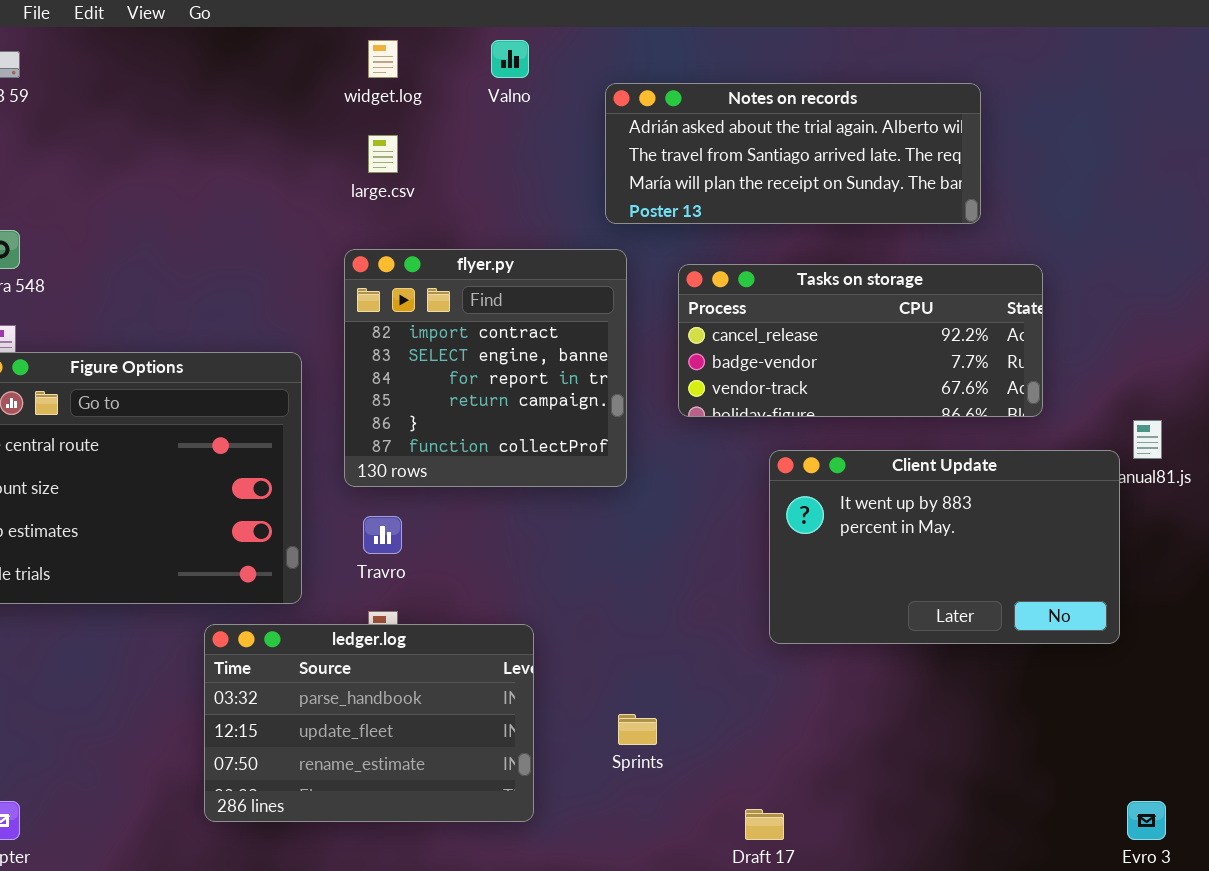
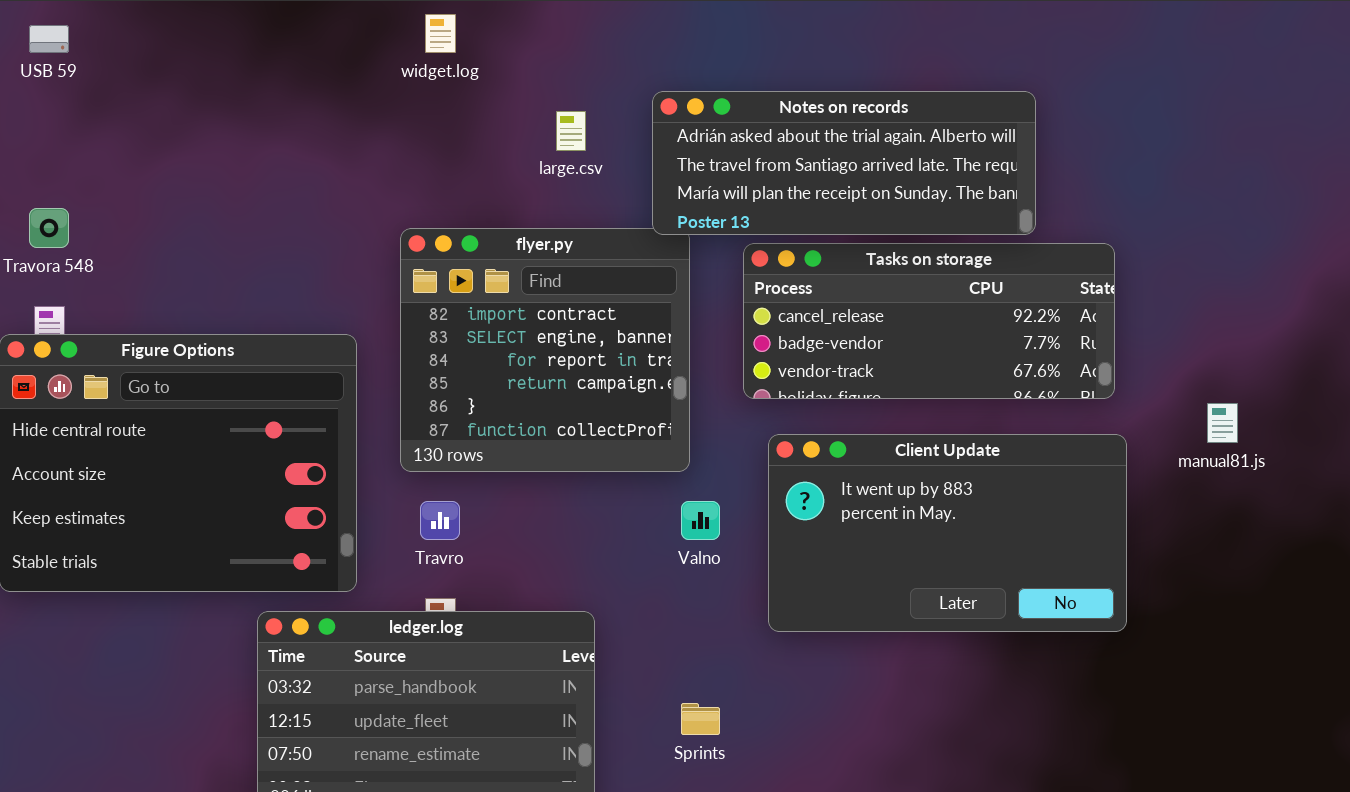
Valno: [491,40,529,78] -> [681,501,720,540], moved
Notes on records: [605,83,981,224] -> [652,91,1036,235], moved
large.csv: [368,135,398,173] -> [556,111,586,151], moved
Client Update: [769,450,1120,644] -> [768,434,1127,632], moved

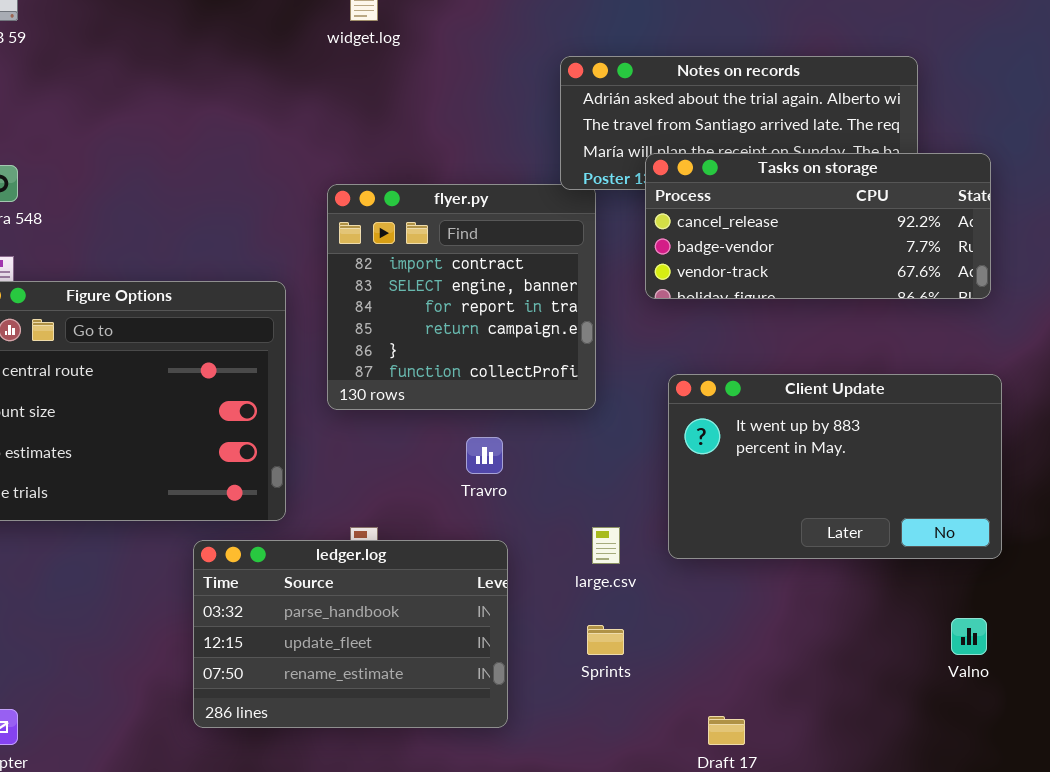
large.csv: [556,111,586,151] -> [592,527,620,564], moved
Tasks on storage: [743,243,1115,399] -> [645,153,991,299], moved
Travro: [420,501,460,540] -> [466,437,503,474], moved
Valno: [681,501,720,540] -> [951,618,987,655], moved

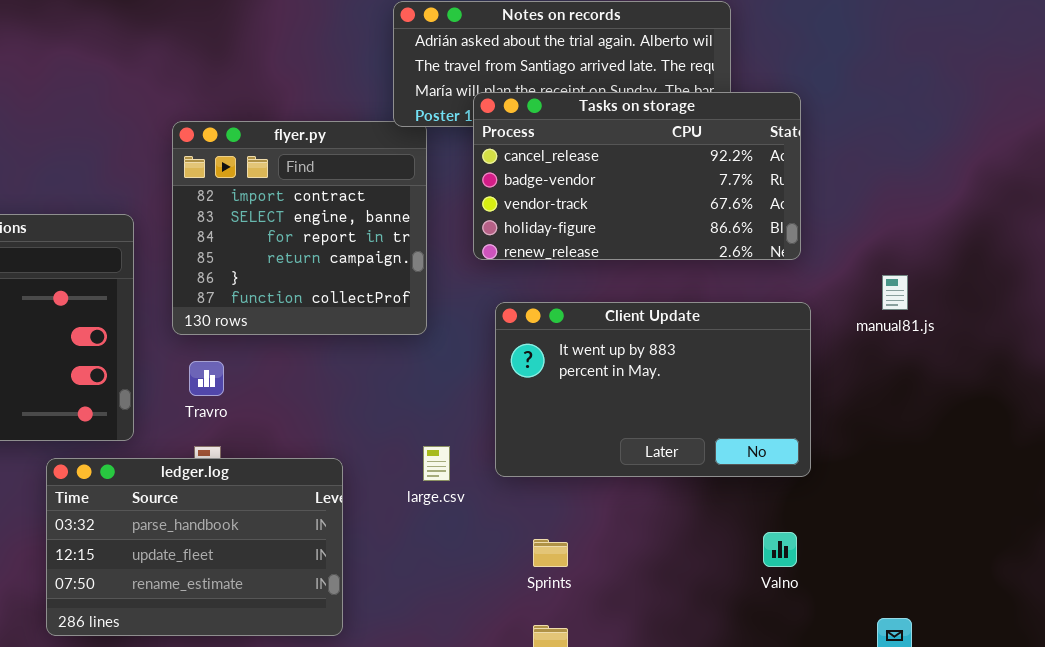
Tasks on storage: [645,153,991,299] -> [473,92,801,260], resized
Travro: [466,437,503,474] -> [189,361,224,396], moved
Sprints: [587,625,624,655] -> [533,539,568,567], moved

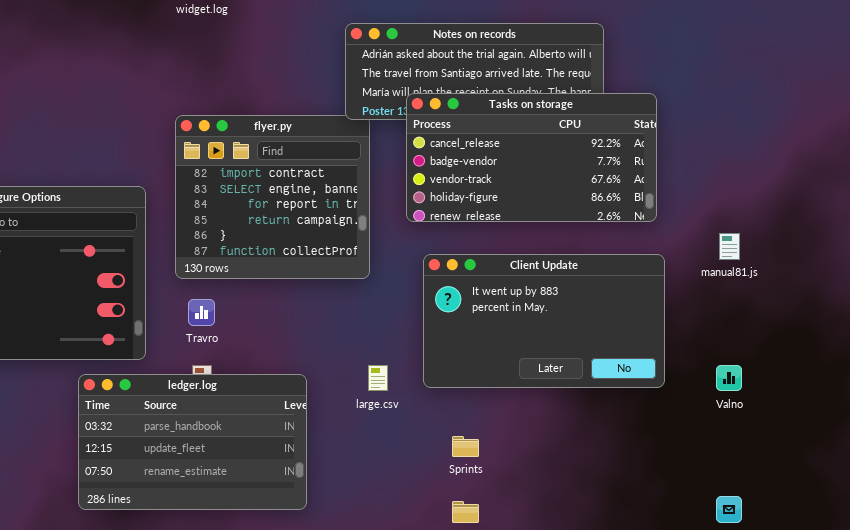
Valno: [763,532,797,567] -> [716,365,742,391], moved

